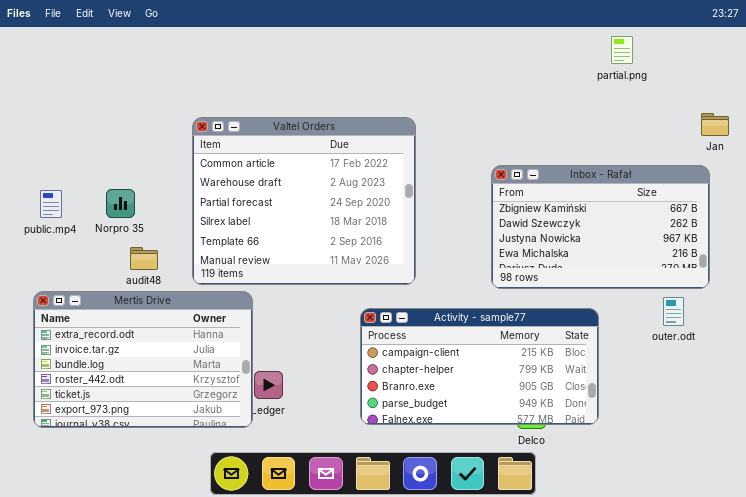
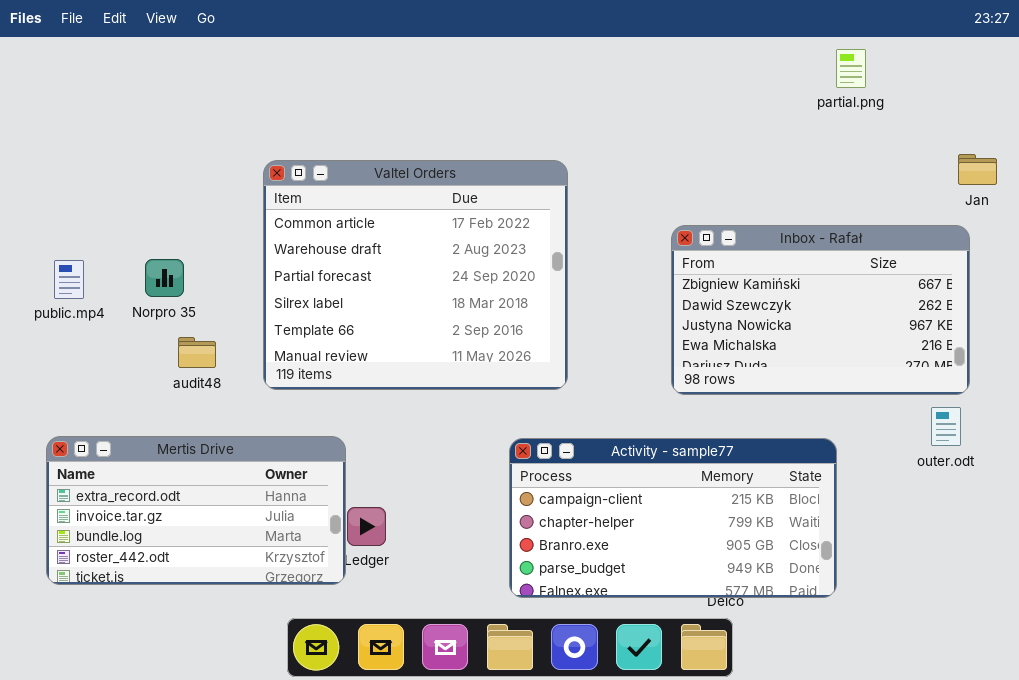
Mertis Drive: [33,291,253,428] -> [46,436,346,585], resized
outer.odt: [663,297,684,326] -> [931,407,961,446], moved
Activity - sample77: [360,308,599,425] -> [509,438,837,598], moved

